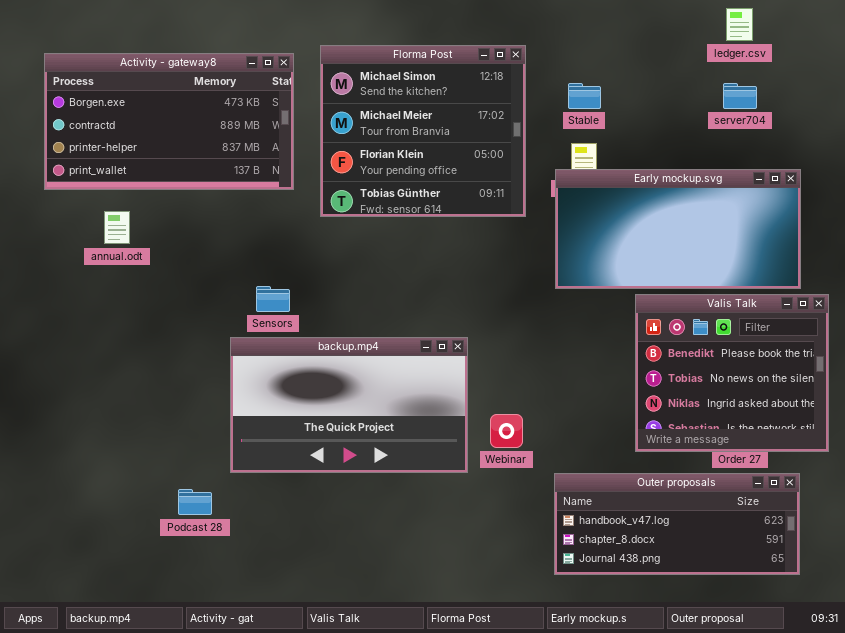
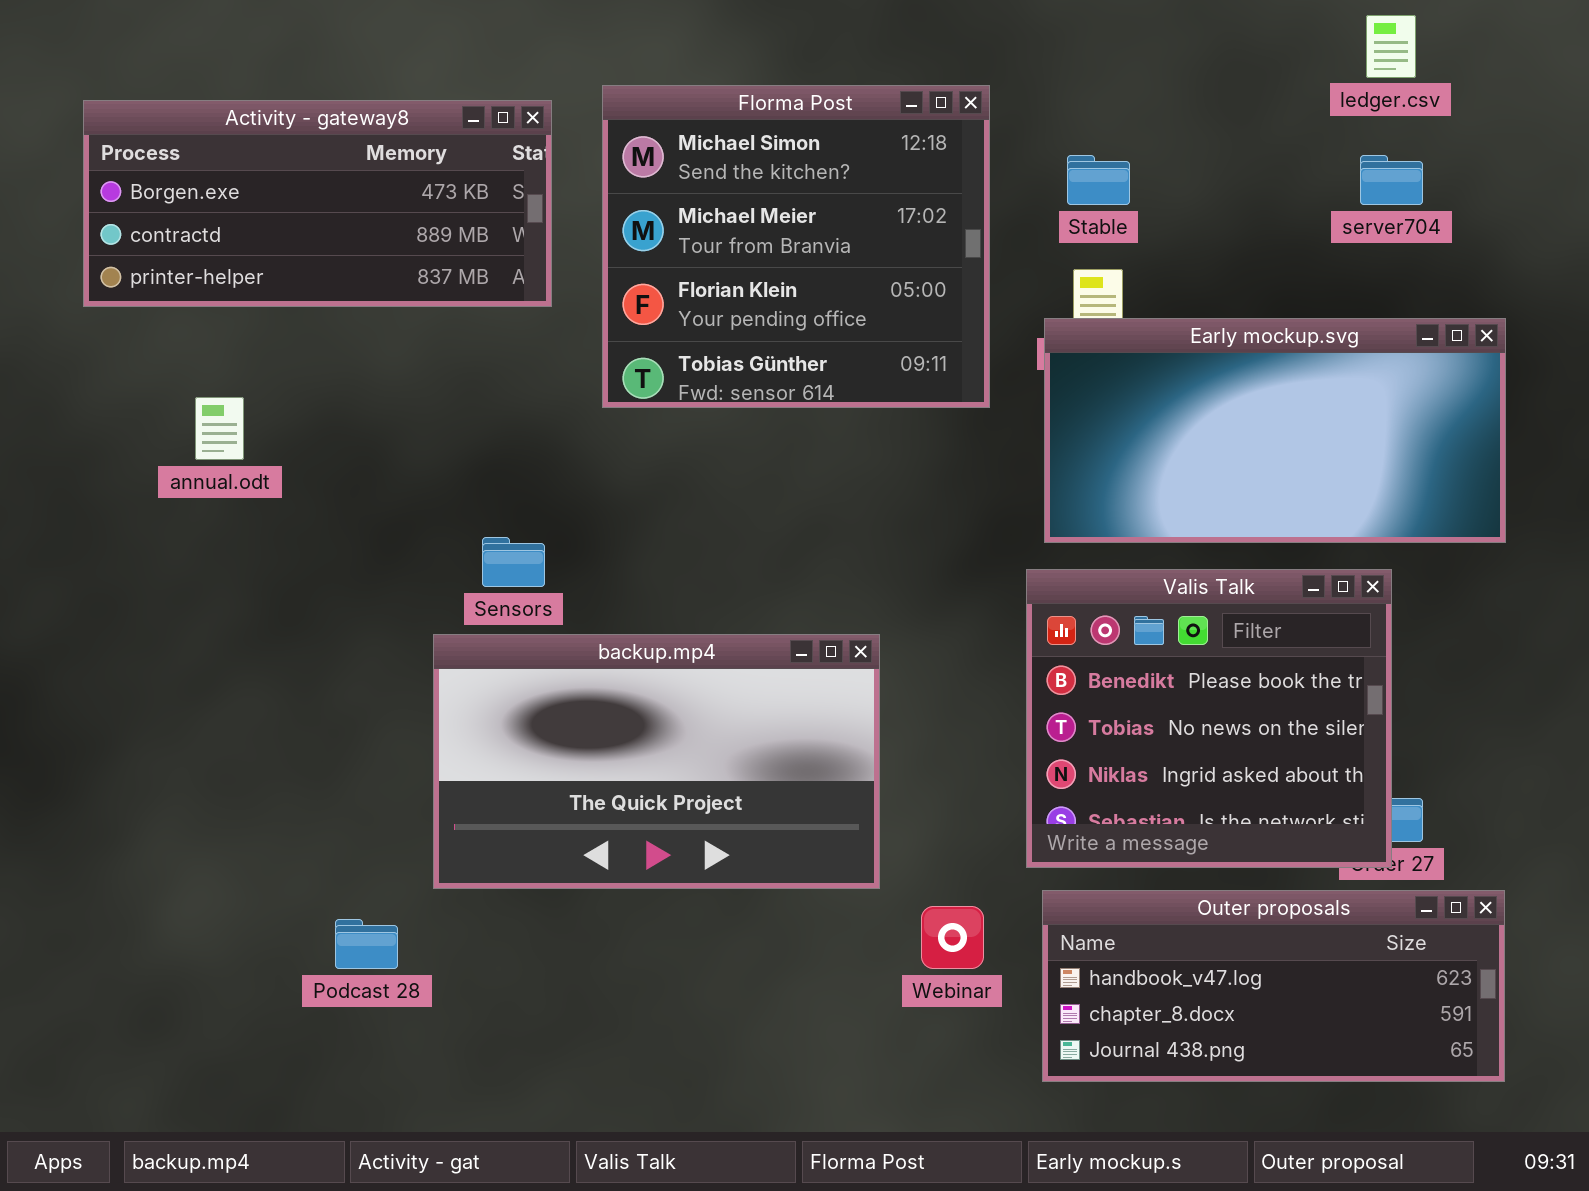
Activity - gateway8: [44,53,294,190] -> [83,100,552,307], resized
Valis Talk: [635,294,829,452] -> [1026,569,1392,868], moved
Webinar: [490,414,523,448] -> [921,906,984,969], moved

